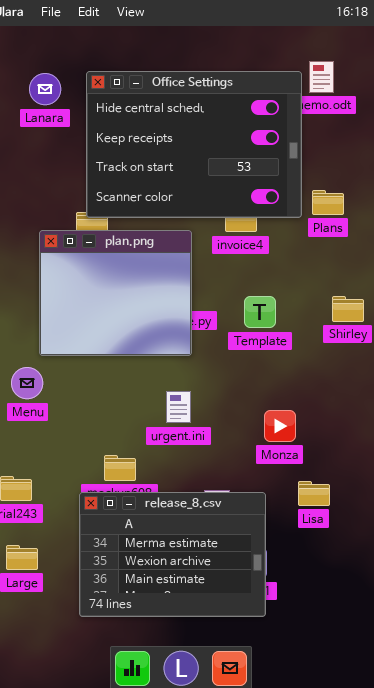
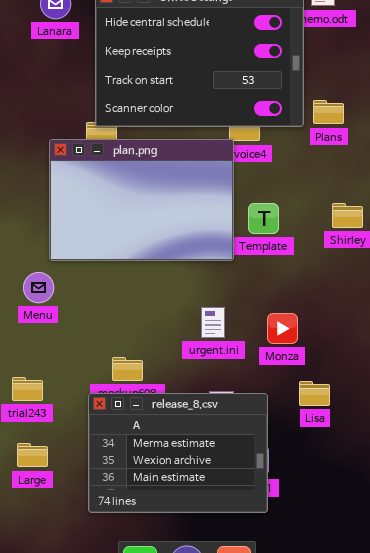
plan.png: [39,230,192,356] -> [49,139,234,261], resized
urgent.ini: [166,391,191,423] -> [201,307,225,338], moved

